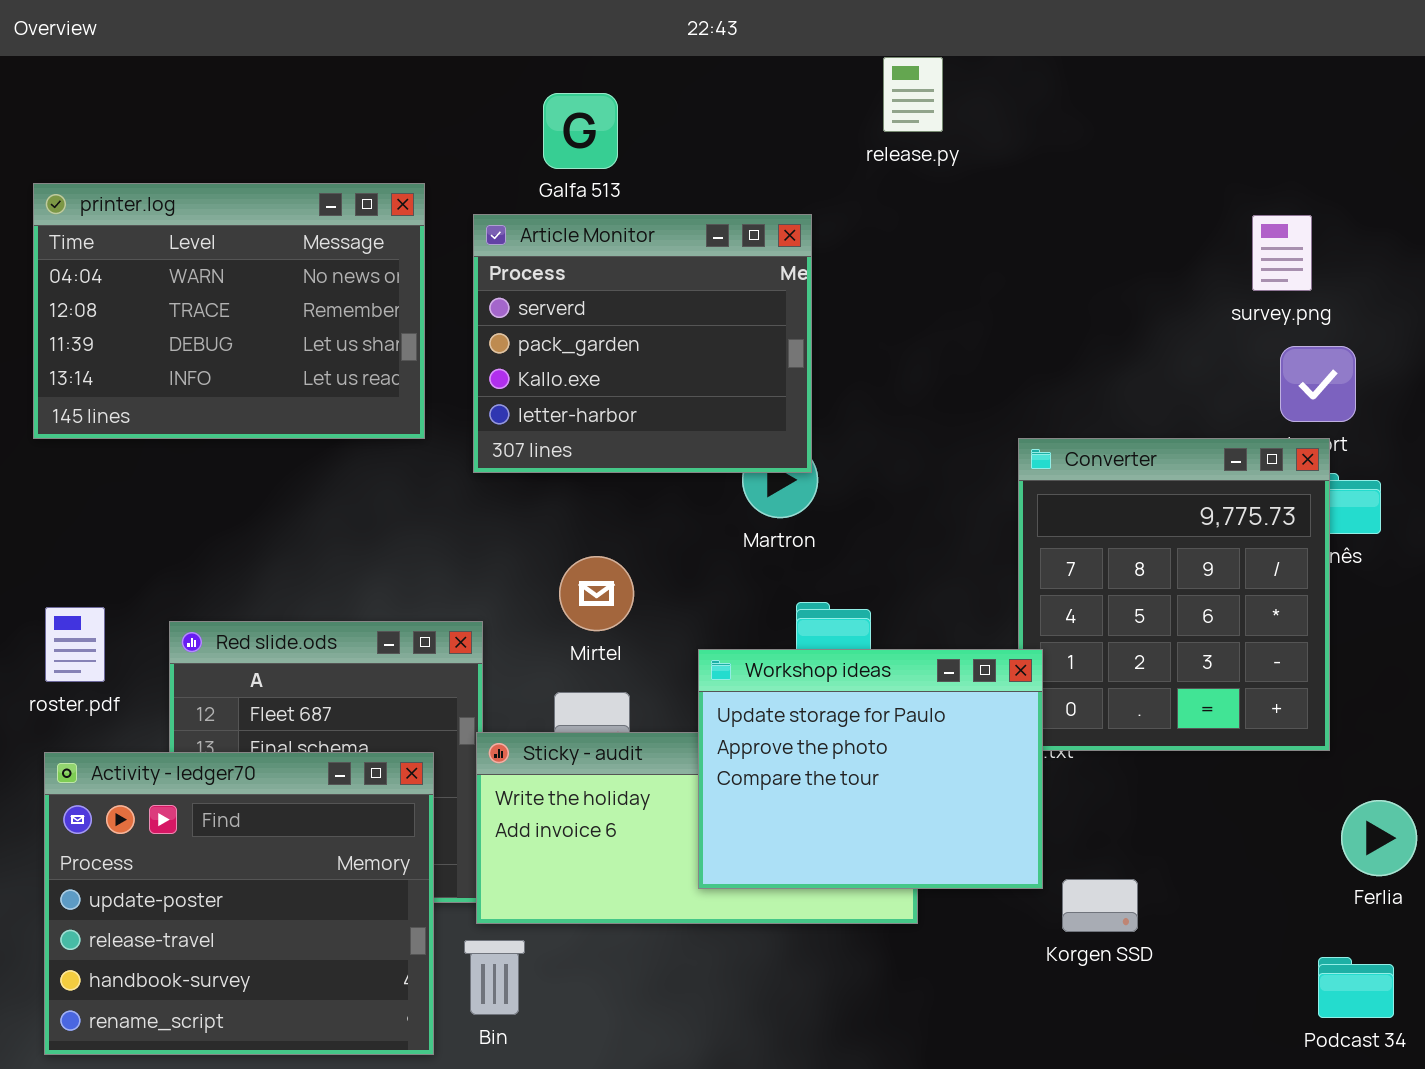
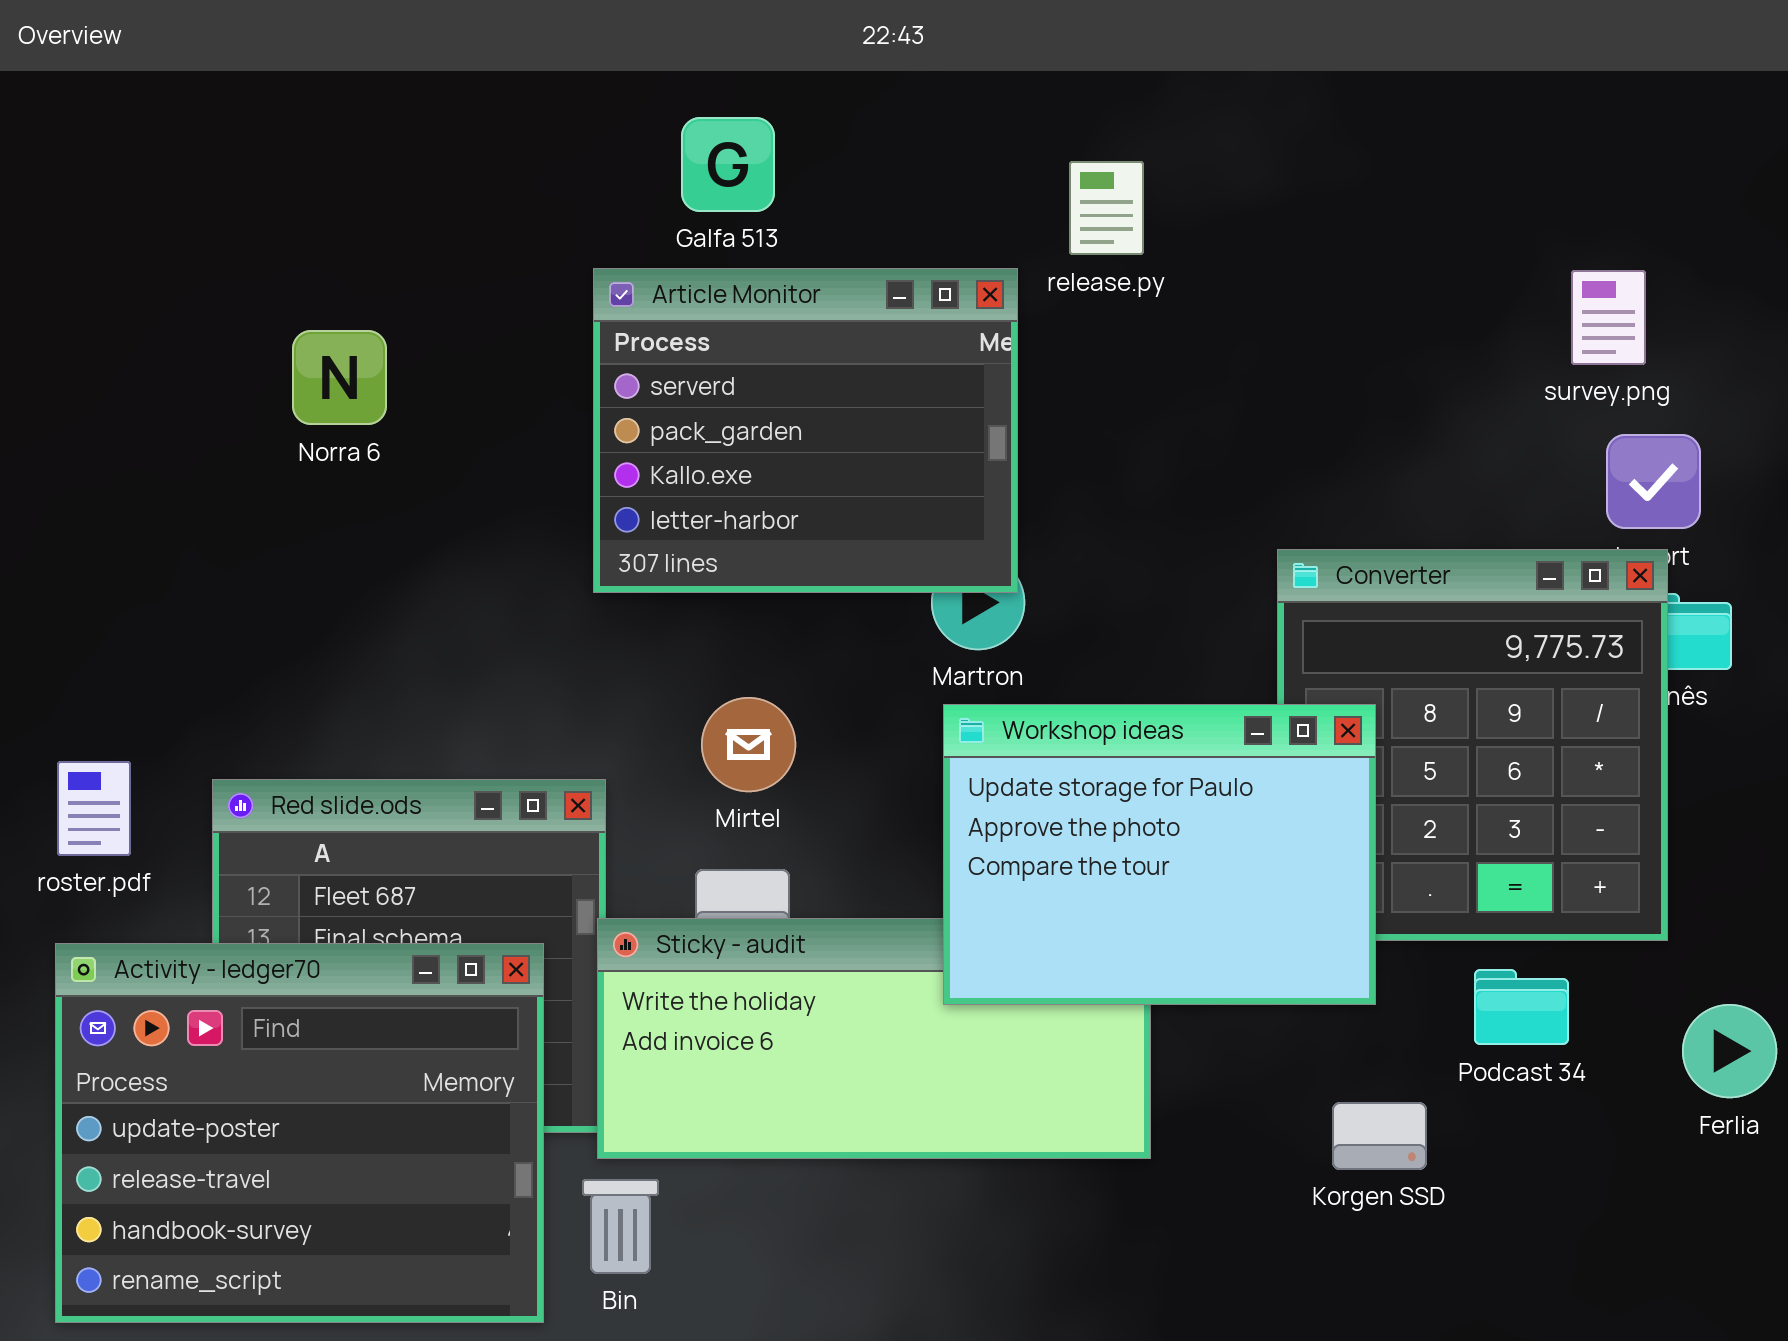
release.py: [883,57,943,132] -> [1069,161,1144,255], moved
printer.log: [33,183,425,439] -> none, closed
Workshop ideas: [698,649,1043,889] -> [943,704,1376,1005], moved
Podcast 34: [1318,957,1394,1018] -> [1474,969,1569,1045], moved

